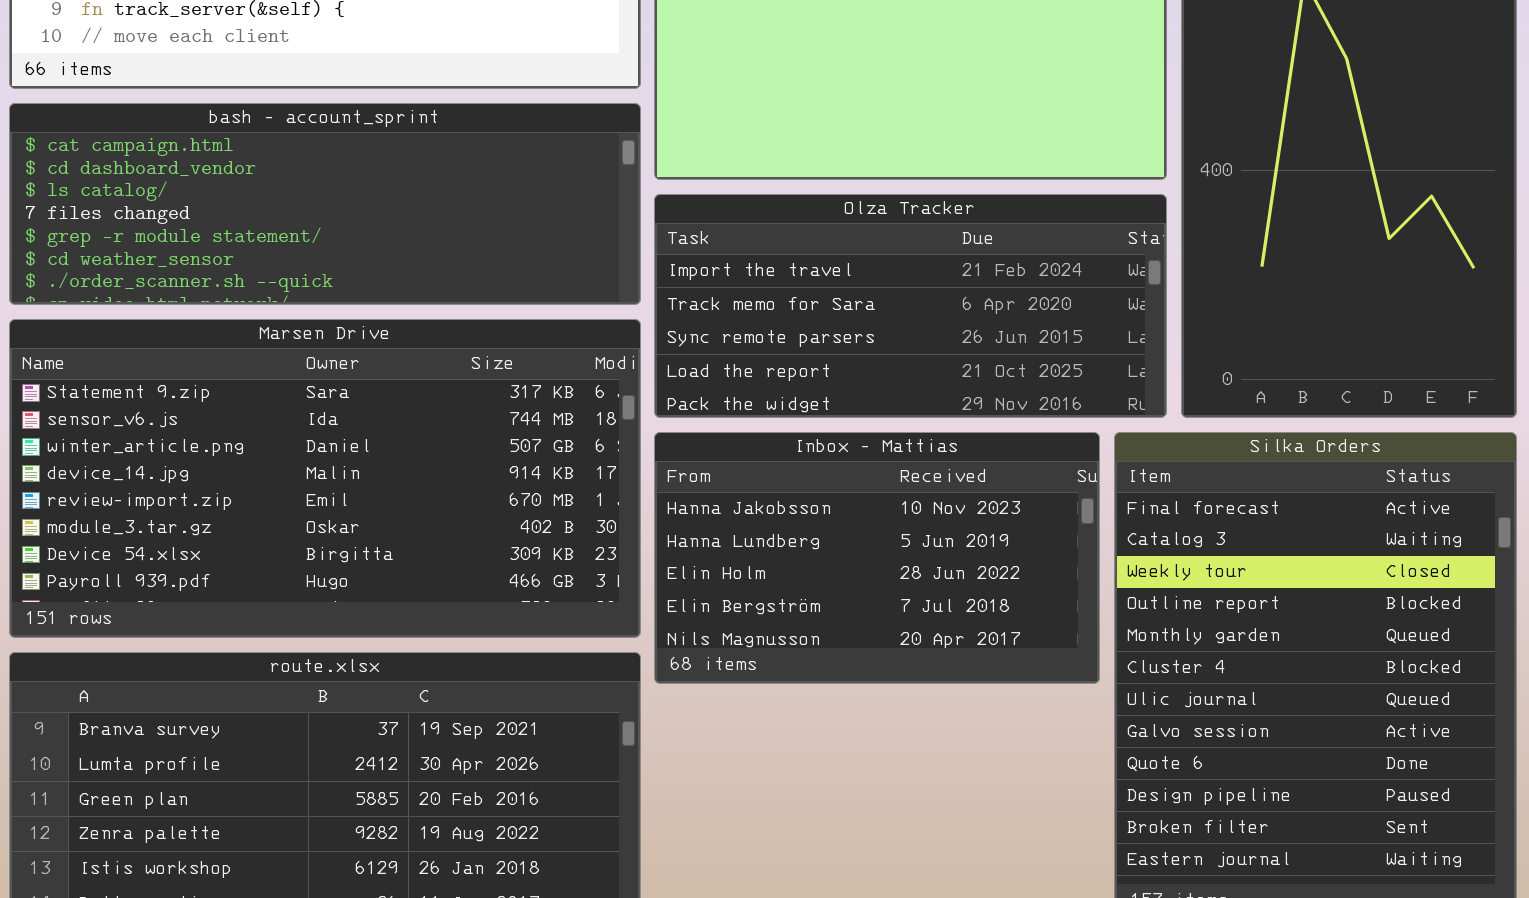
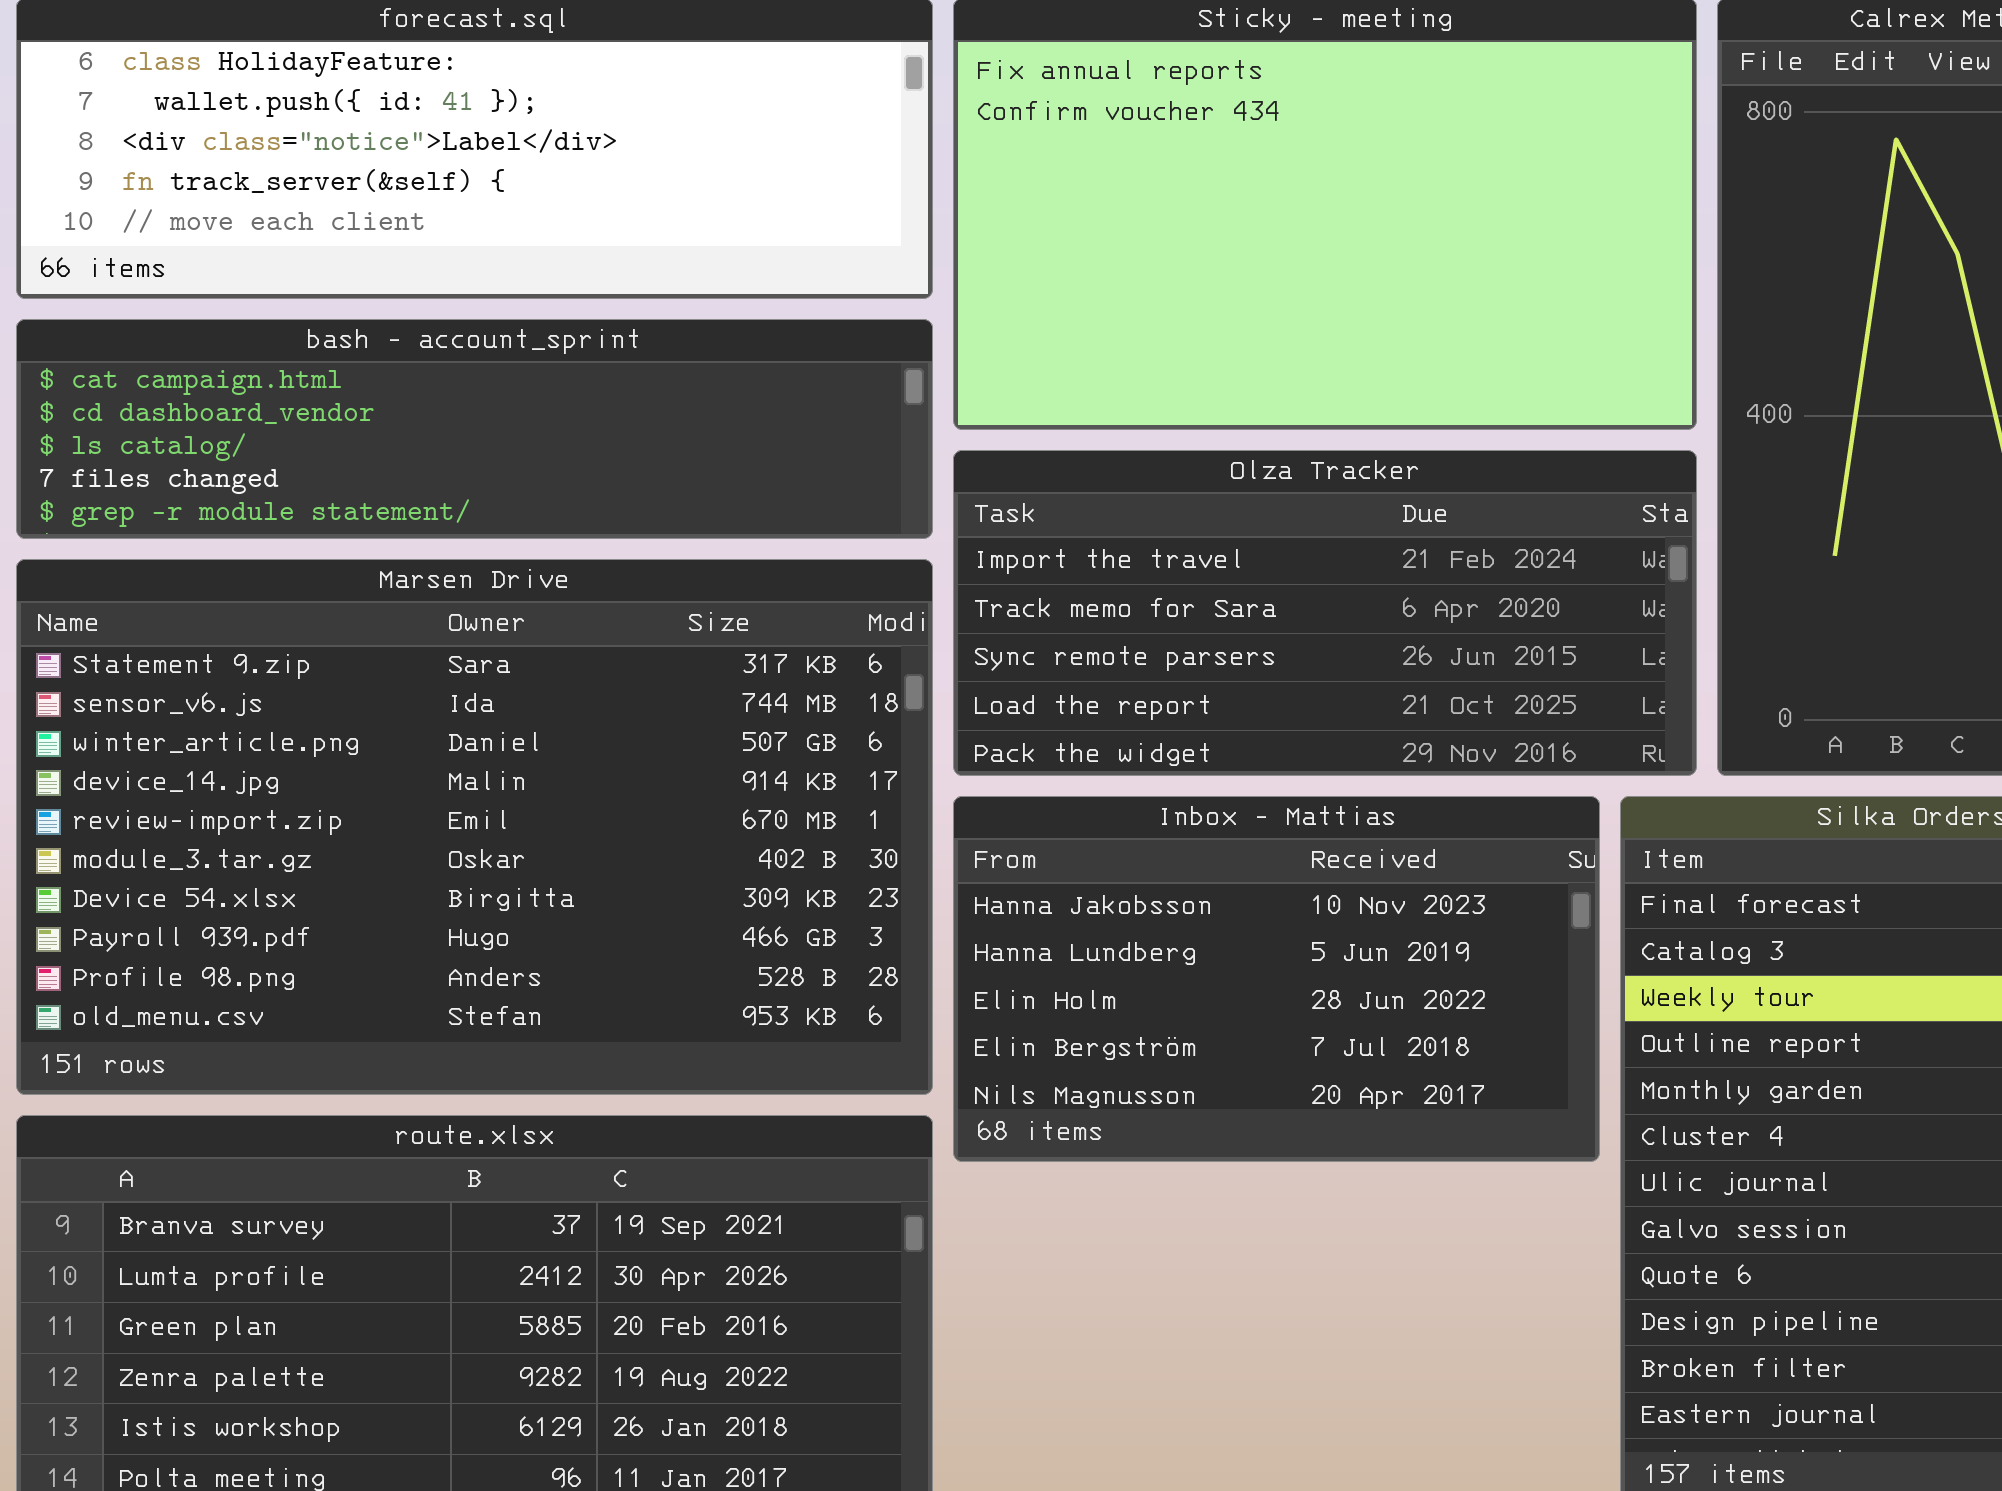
bash - account_sprint: [9,103,641,305] -> [16,319,933,539], resized
Marsen Drive: [9,319,641,638] -> [16,559,933,1095], resized

